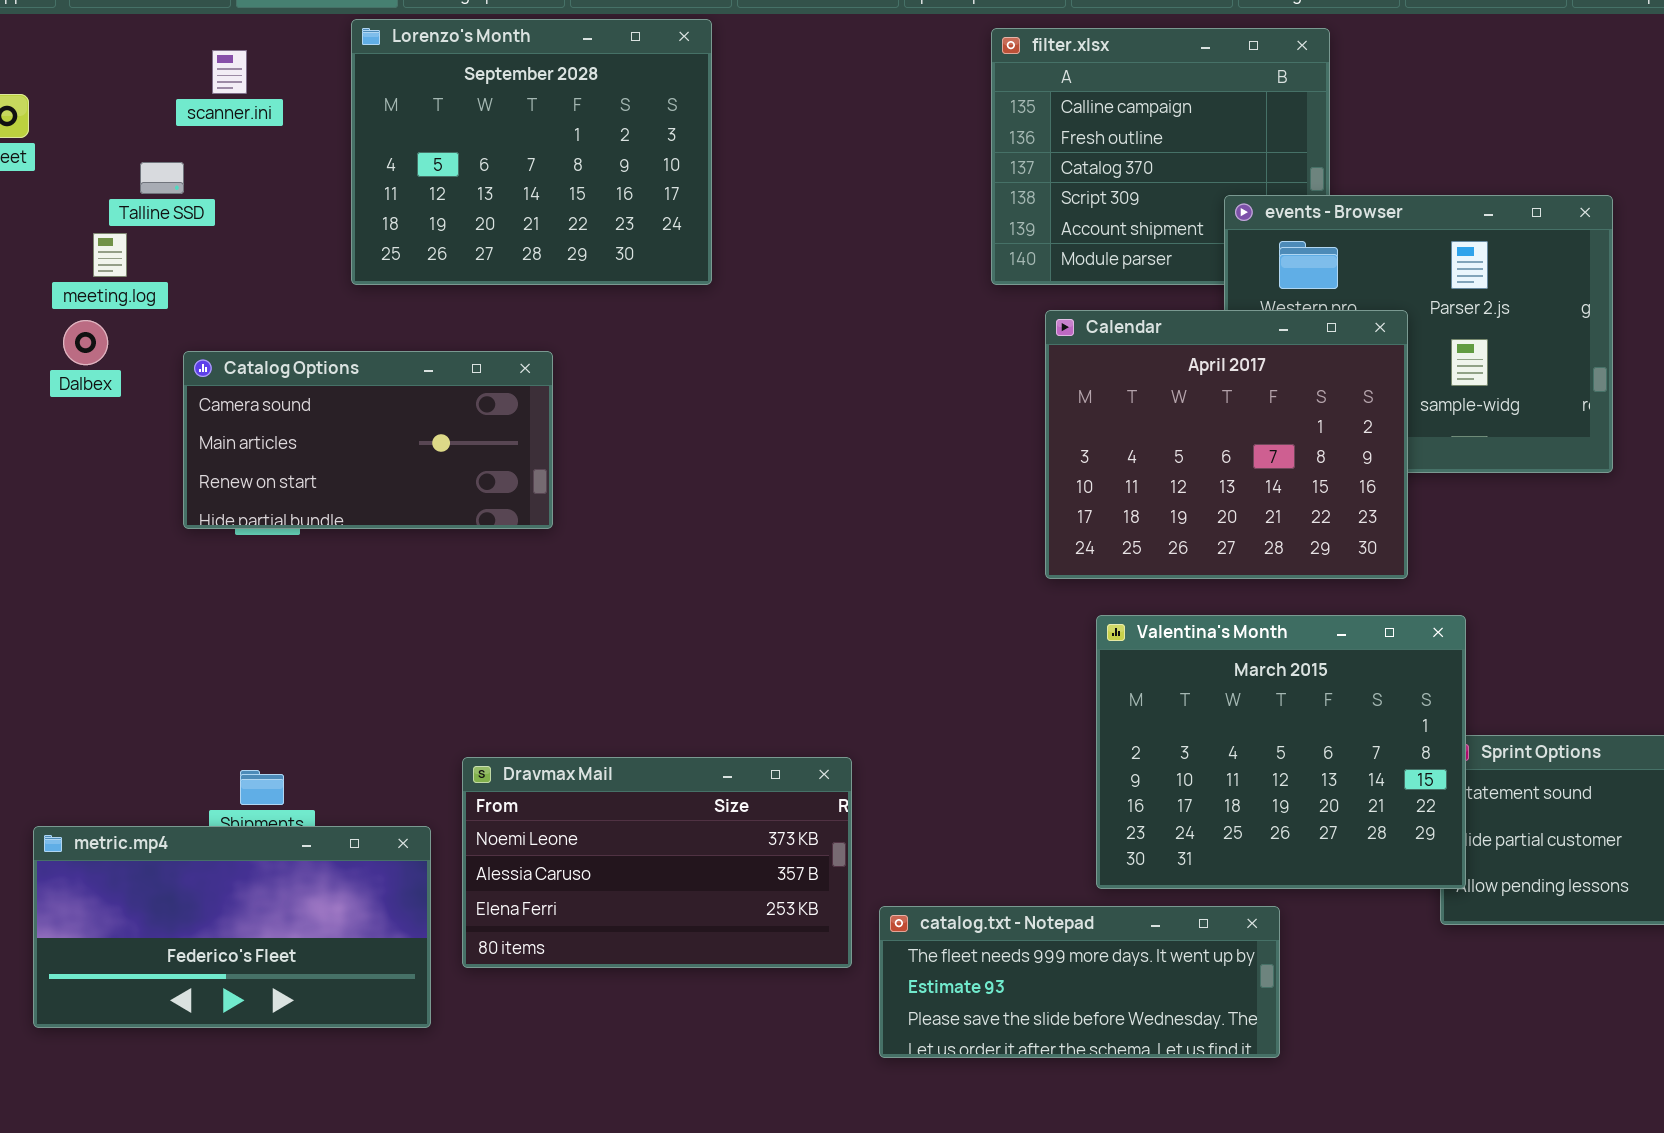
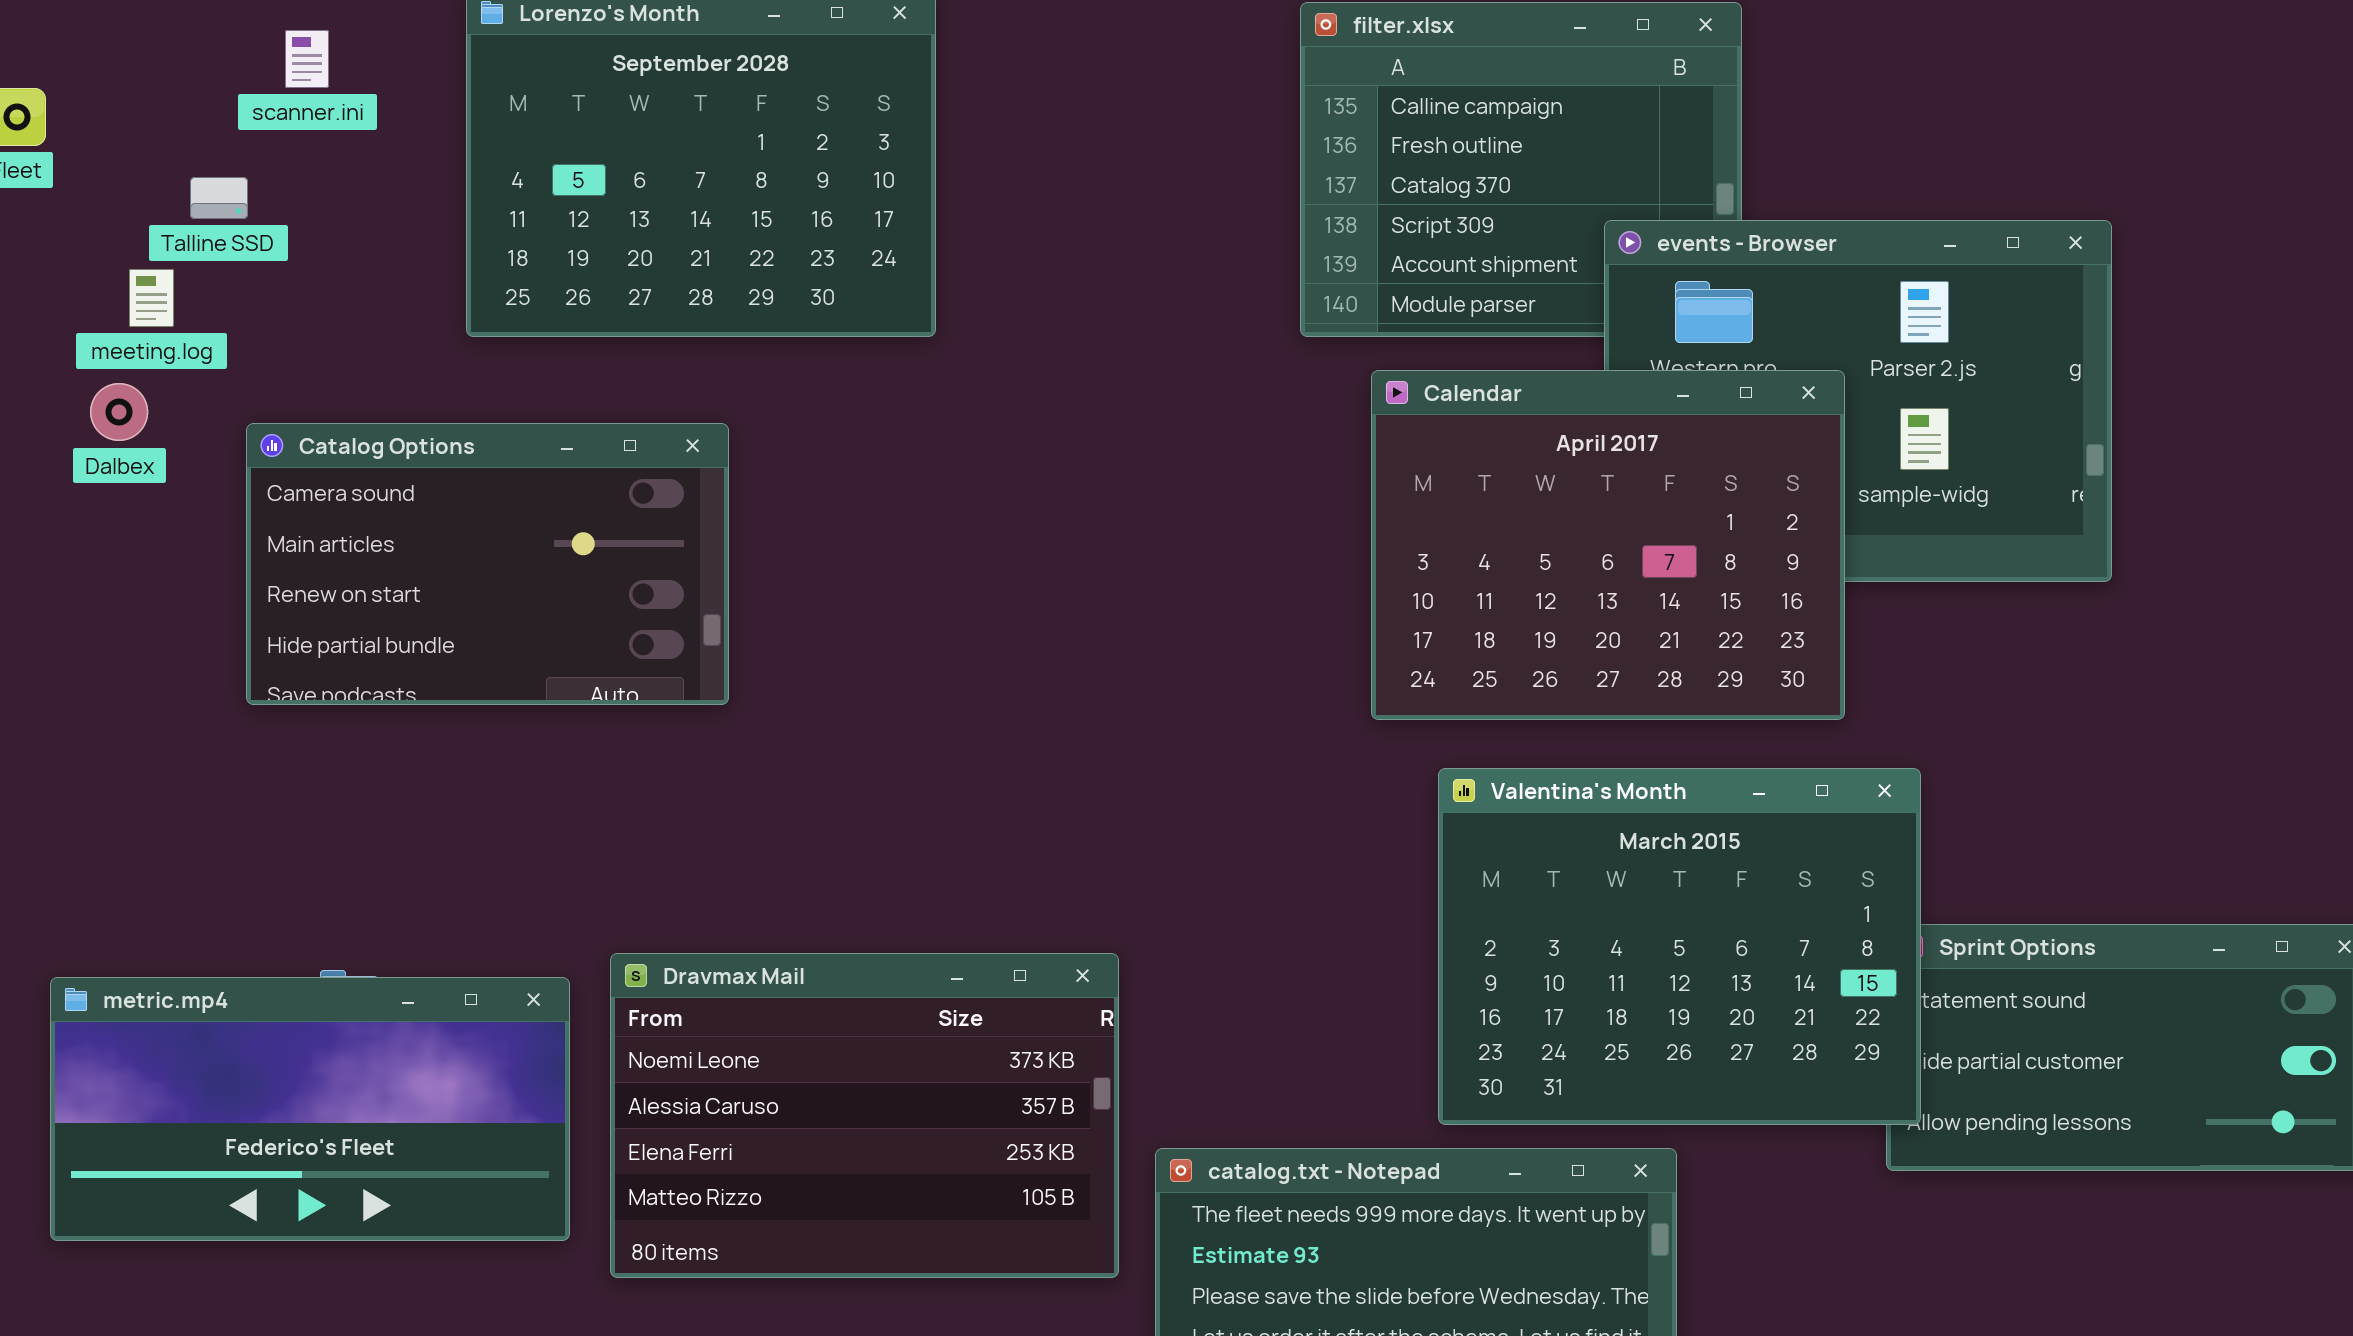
Catalog Options: [183,351,553,529] -> [246,423,729,705], resized
Dravmax Mail: [462,757,852,968] -> [610,953,1119,1278], resized
metric.mp4: [33,826,431,1028] -> [50,977,570,1241], moved

